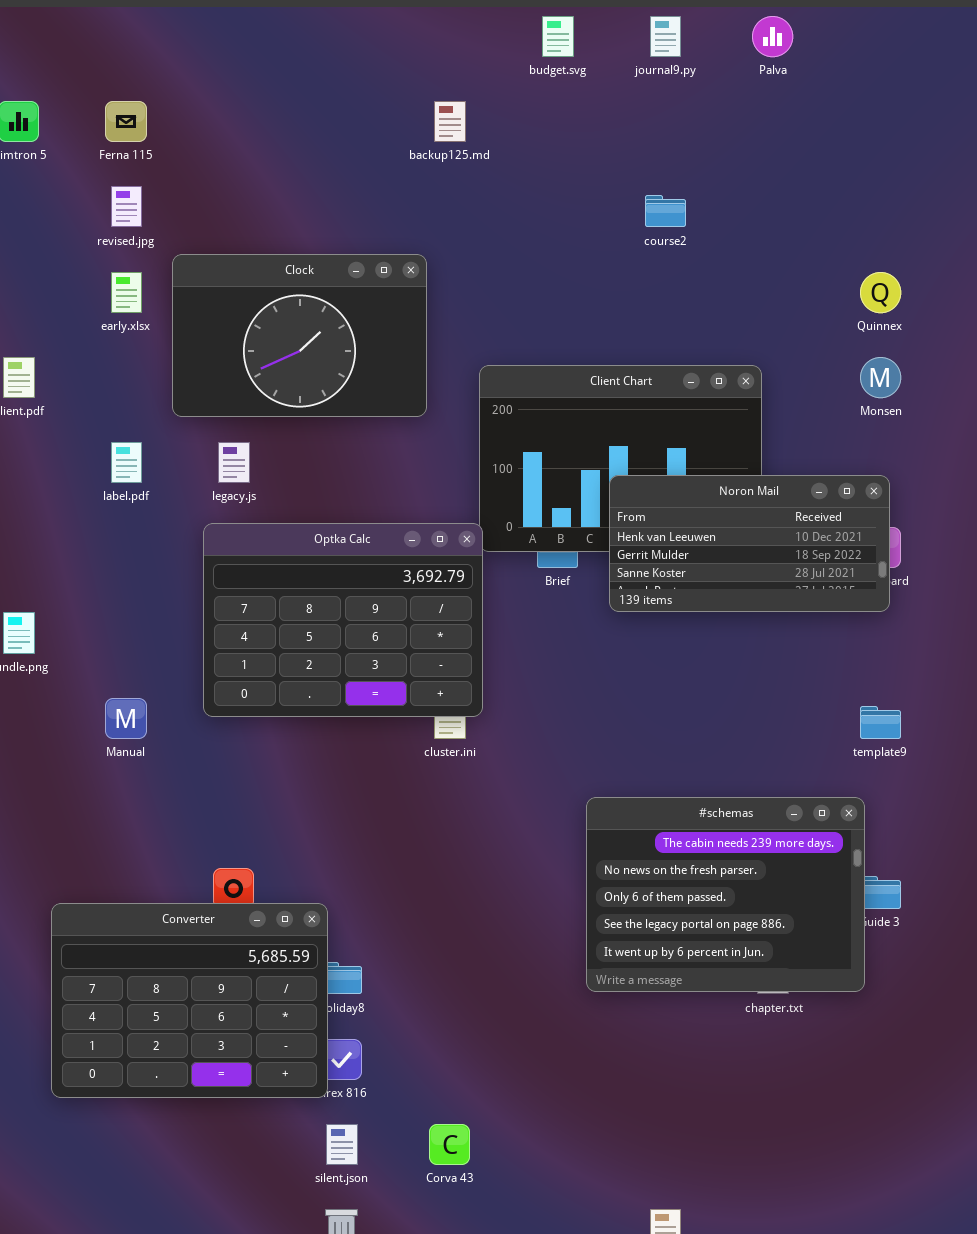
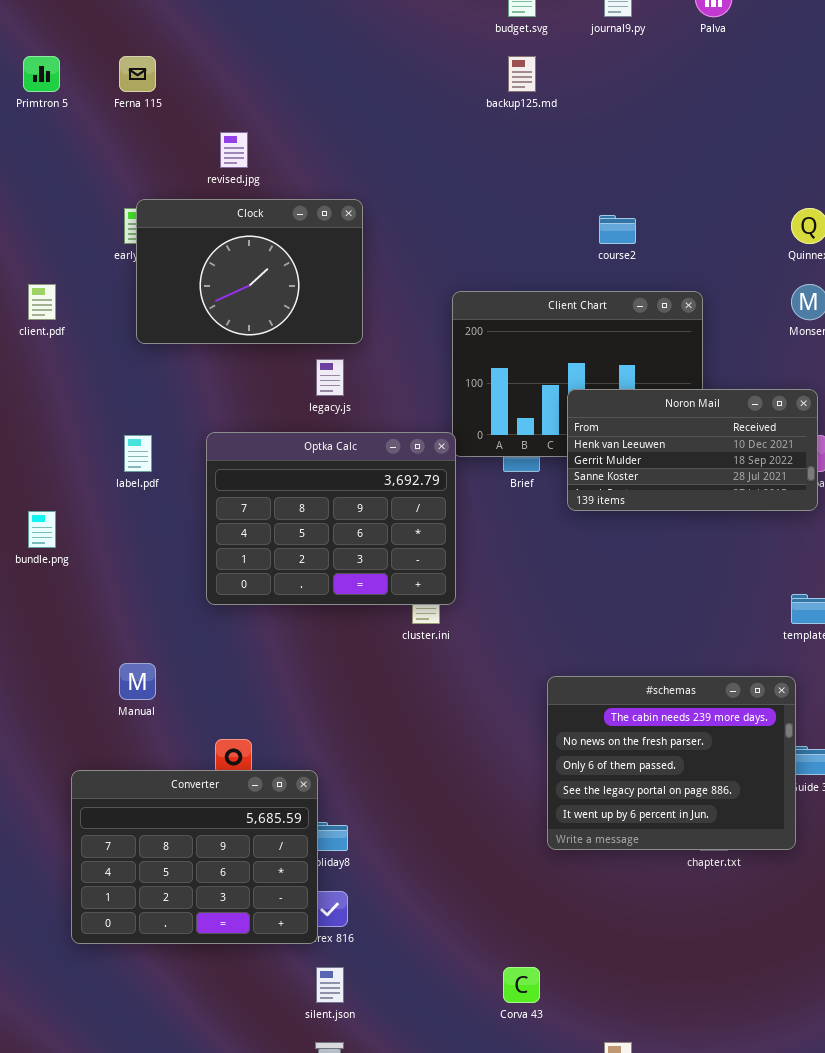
backup125.md: [434,101,466,142] -> [508,56,536,92], moved
revised.jpg: [111,186,142,227] -> [220,132,248,168], moved
course2: [645,195,686,227] -> [599,215,636,244], moved
Clock: [172,254,427,417] -> [136,199,363,344], moved
label.pdf: [111,442,142,483] -> [124,435,152,472], moved
legacy.js: [218,442,250,483] -> [316,359,344,396], moved
Manual: [105,698,147,739] -> [119,663,156,700], moved
Corva 43: [429,1124,470,1165] -> [503,967,540,1003], moved

